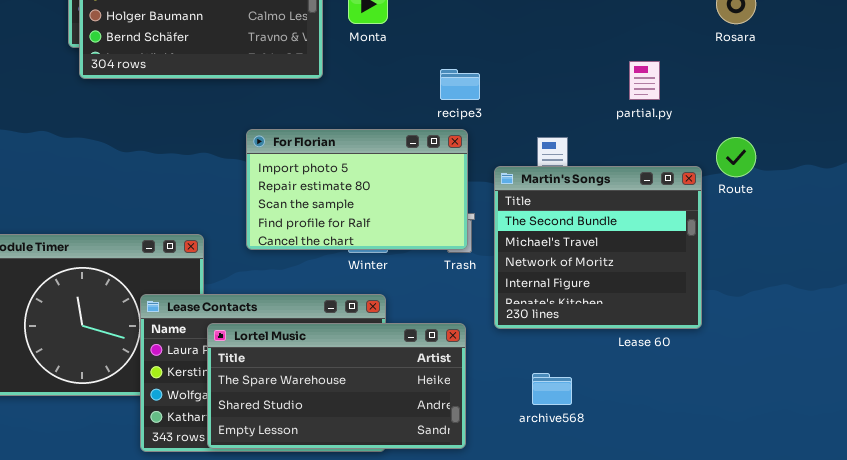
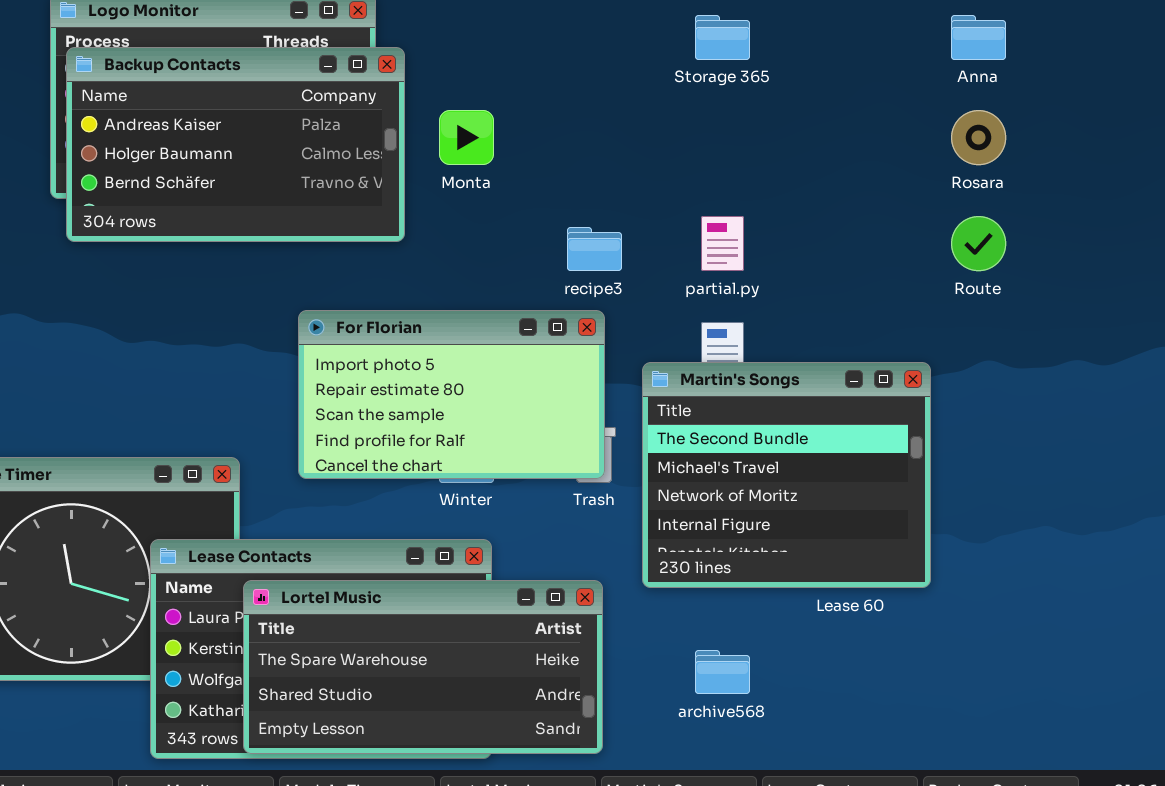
partial.py: [629,61,660,100] -> [701,216,744,271], moved
Route: [716,137,756,177] -> [951,216,1006,271], moved

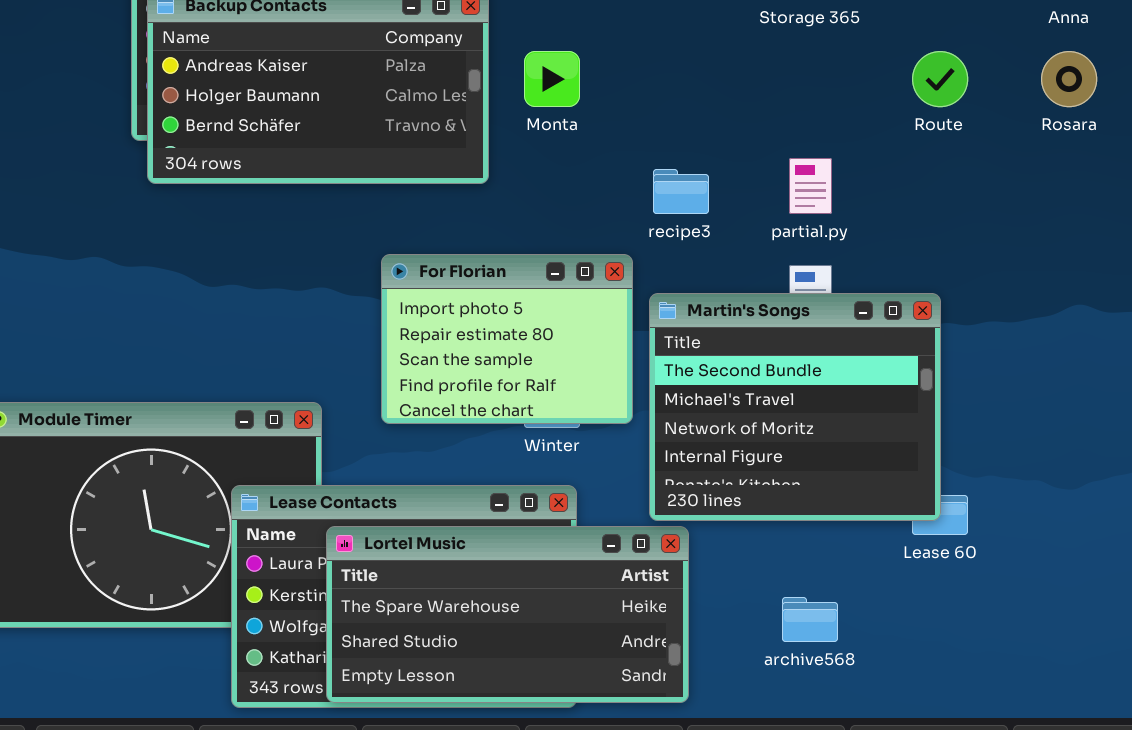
Route: [951,216,1006,271] -> [912,51,968,107], moved
For Florian: [298,310,605,479] -> [381,254,633,424], resized
Martin's Songs: [642,362,931,588] -> [649,293,941,521], moved

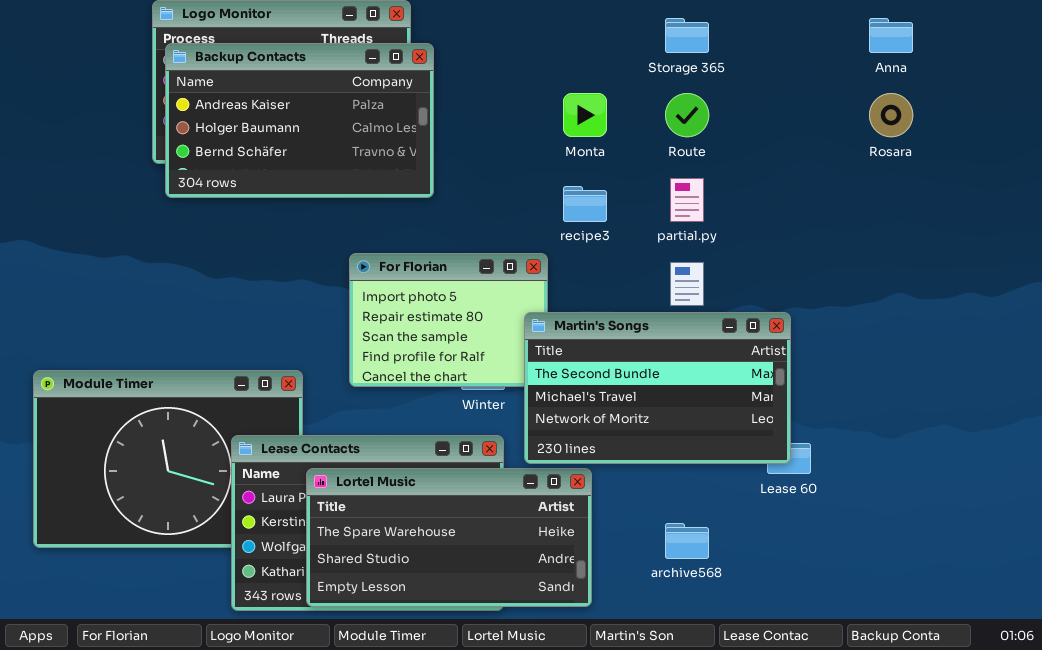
Monta: [524,51,580,107] -> [563,93,607,137], moved
Route: [912,51,968,107] -> [665,93,709,137], moved
Martin's Songs: [649,293,941,521] -> [524,312,791,464], resized

